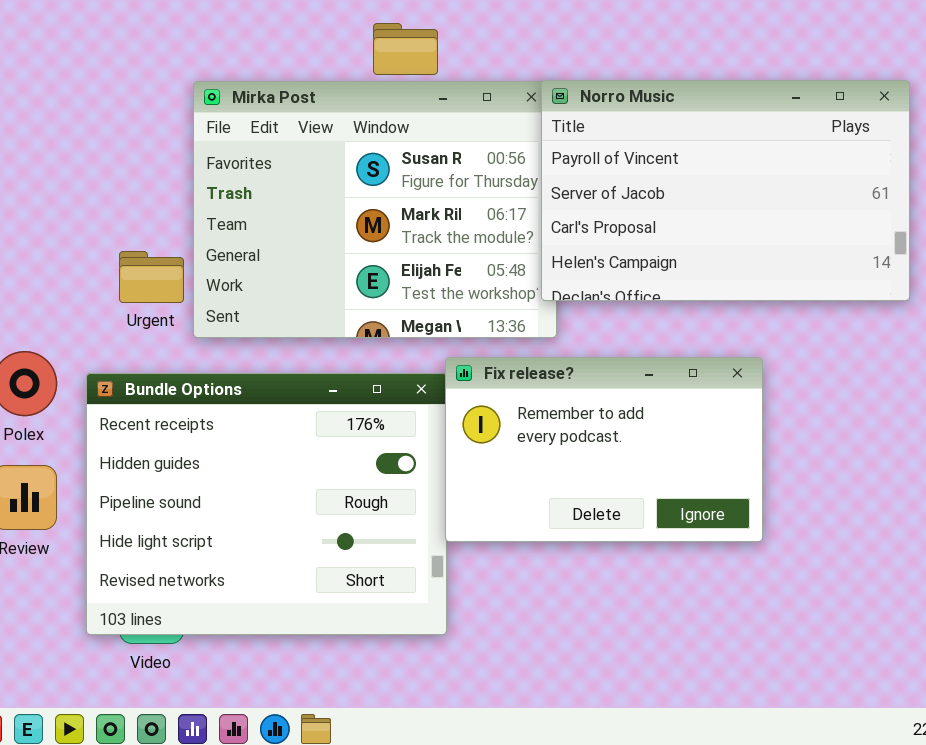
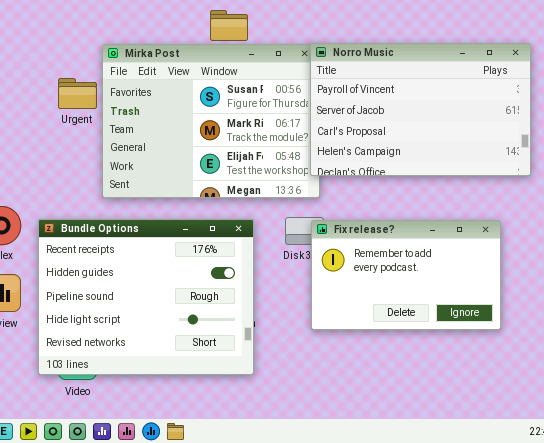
Urgent: [119,251,184,303] -> [58,78,97,109], moved
Fix release?: [445,357,763,542] -> [311,220,501,330], moved

